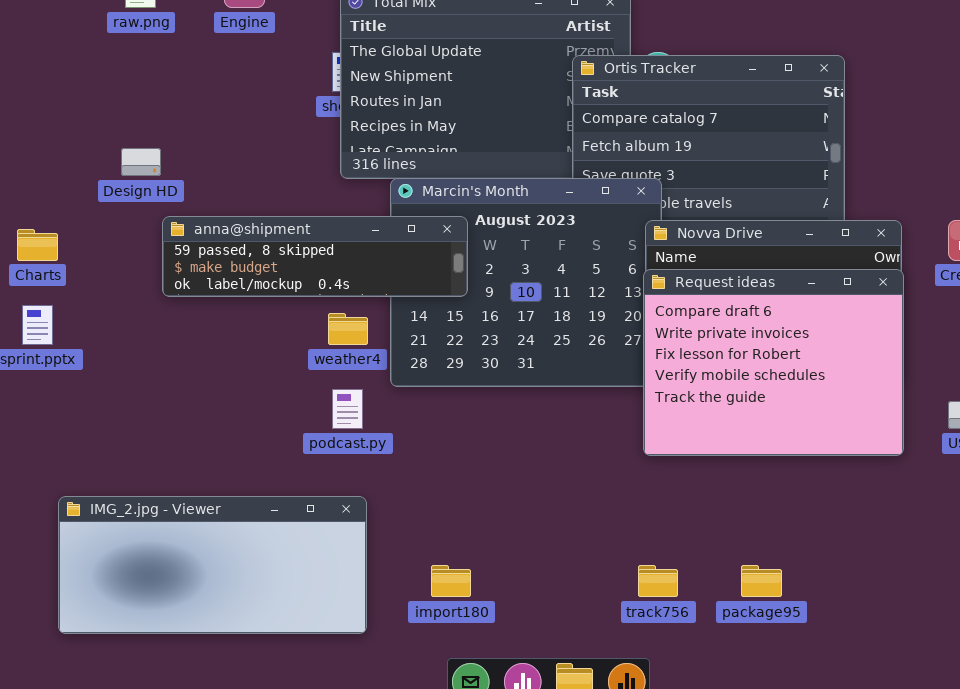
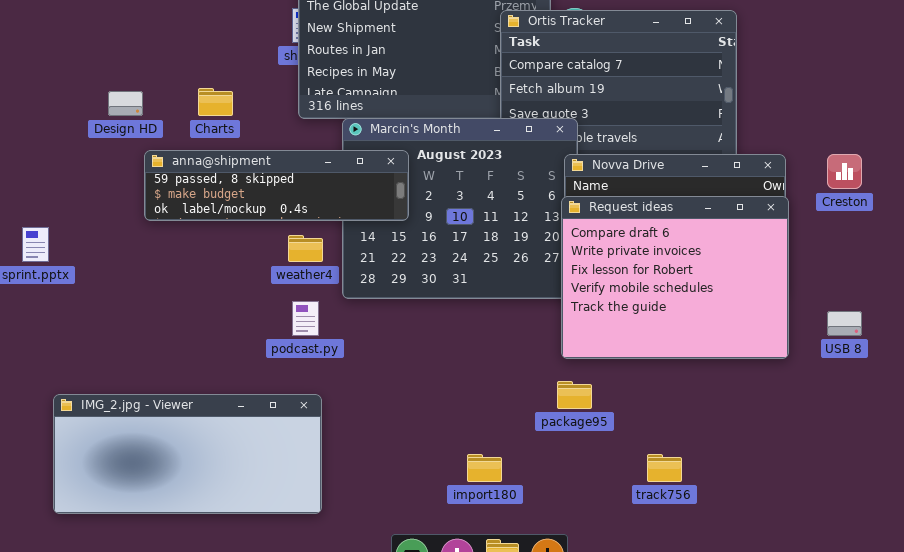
Charts: [17,229,58,261] -> [198,88,233,116], moved
import180: [431,565,471,597] -> [467,454,502,482], moved
track756: [638,565,678,597] -> [647,454,682,482], moved
package95: [741,565,782,597] -> [557,381,592,409], moved

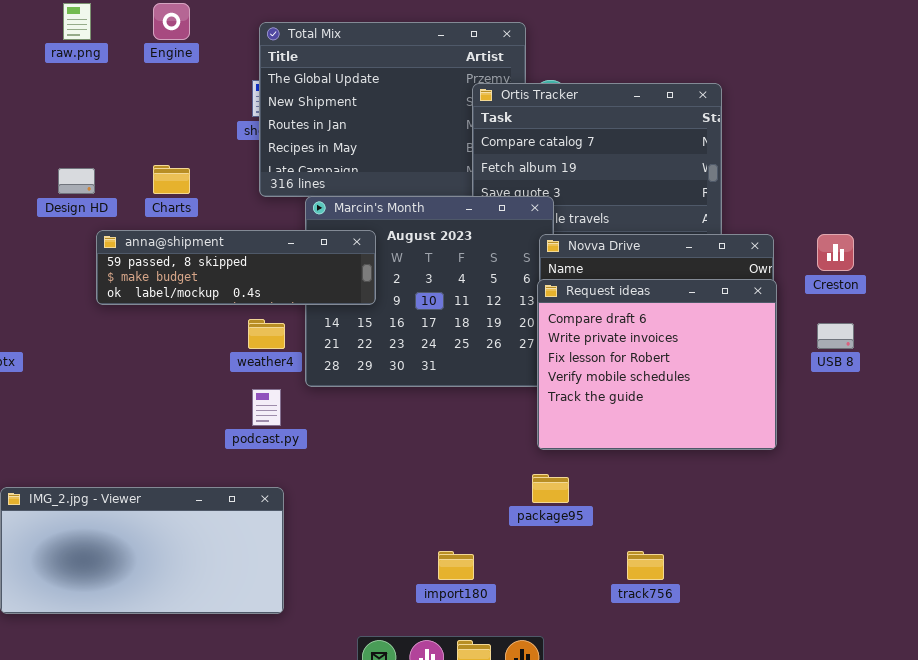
USB 8: [827,311,862,336] -> [817,323,854,349], moved

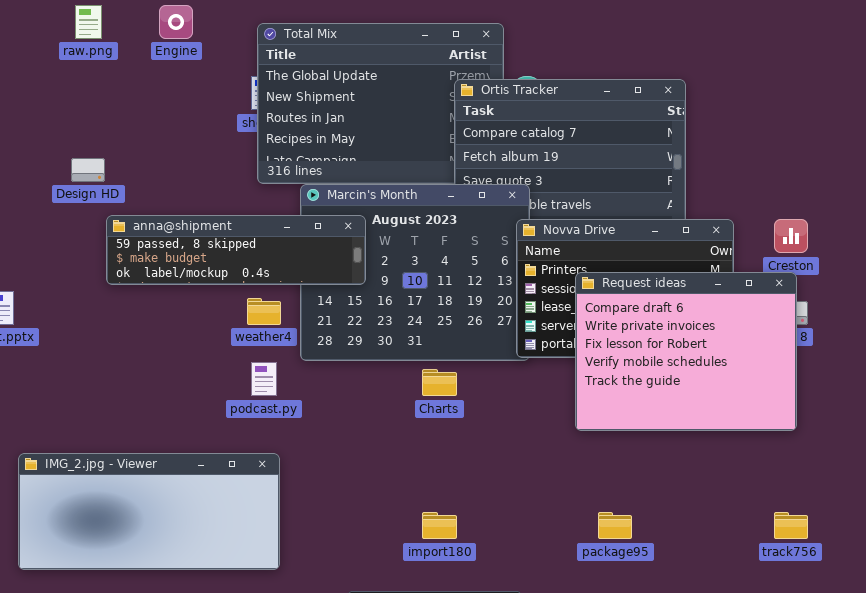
Charts: [153,165,190,194] -> [422,369,457,396], moved
Request ideas: [537,279,777,450] -> [575,272,797,431], moved
package95: [532,474,569,503] -> [598,512,632,539], moved
track756: [627,551,664,580] -> [774,512,808,539], moved

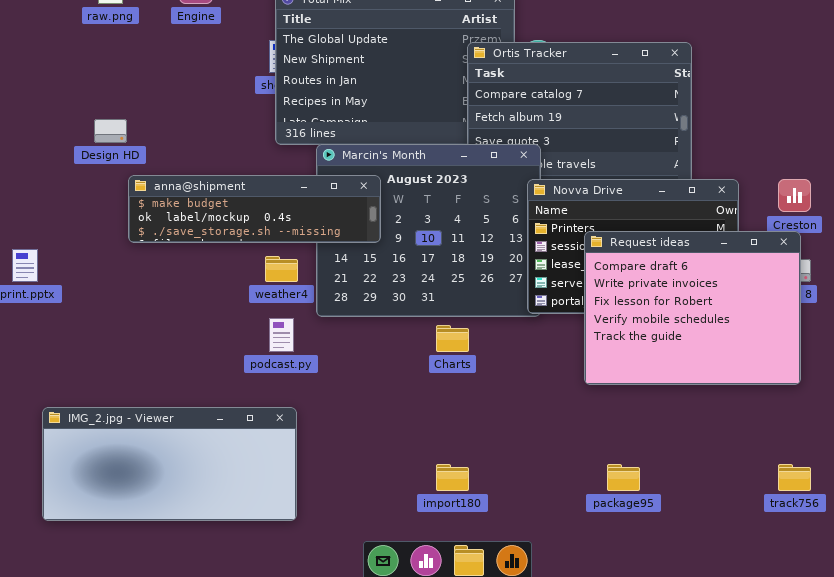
anna@shipment: [106,215,366,285] -> [128,175,381,243], scrolled down 1 row

